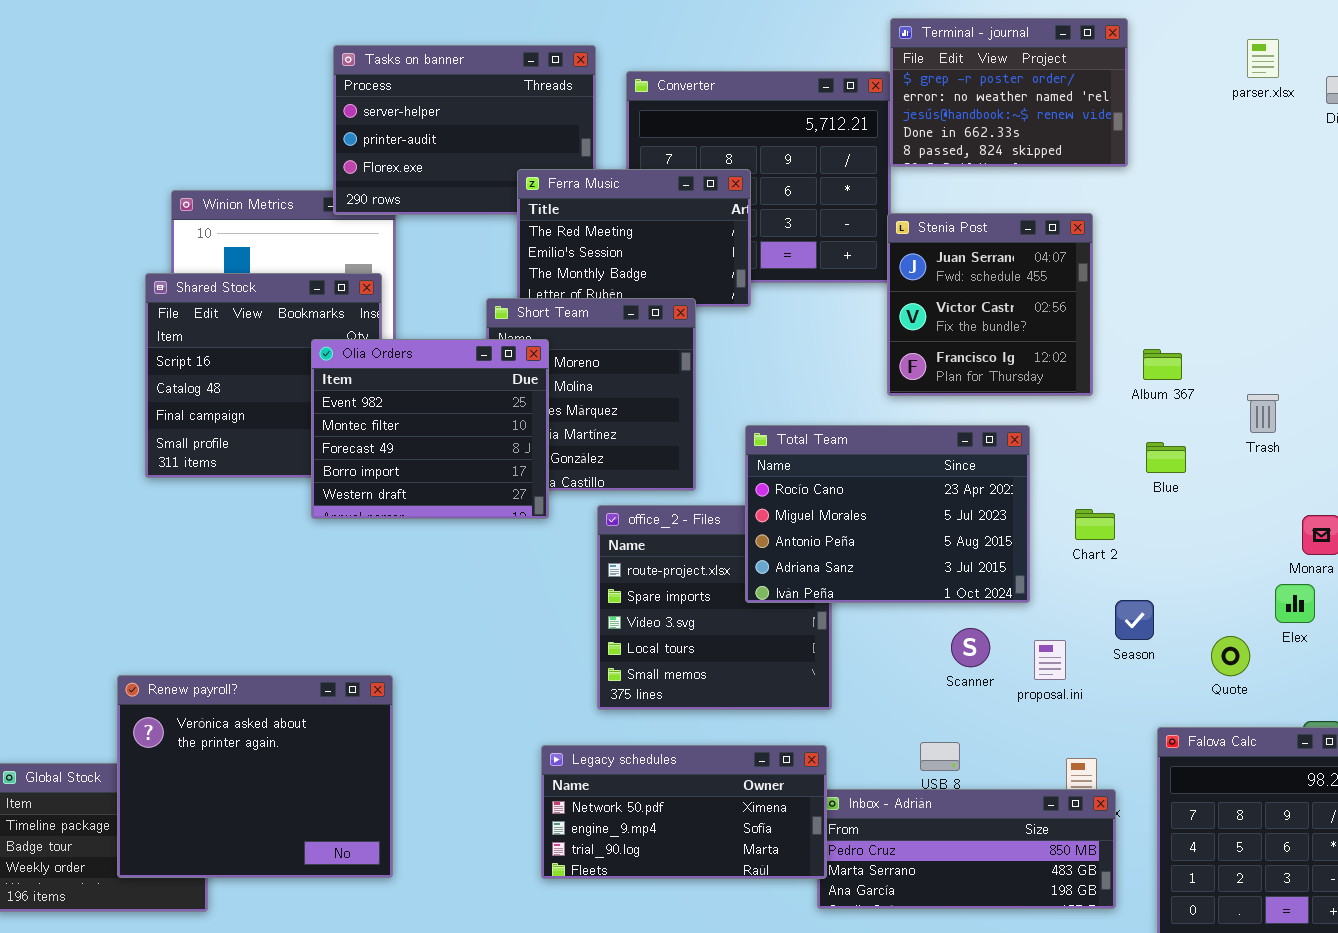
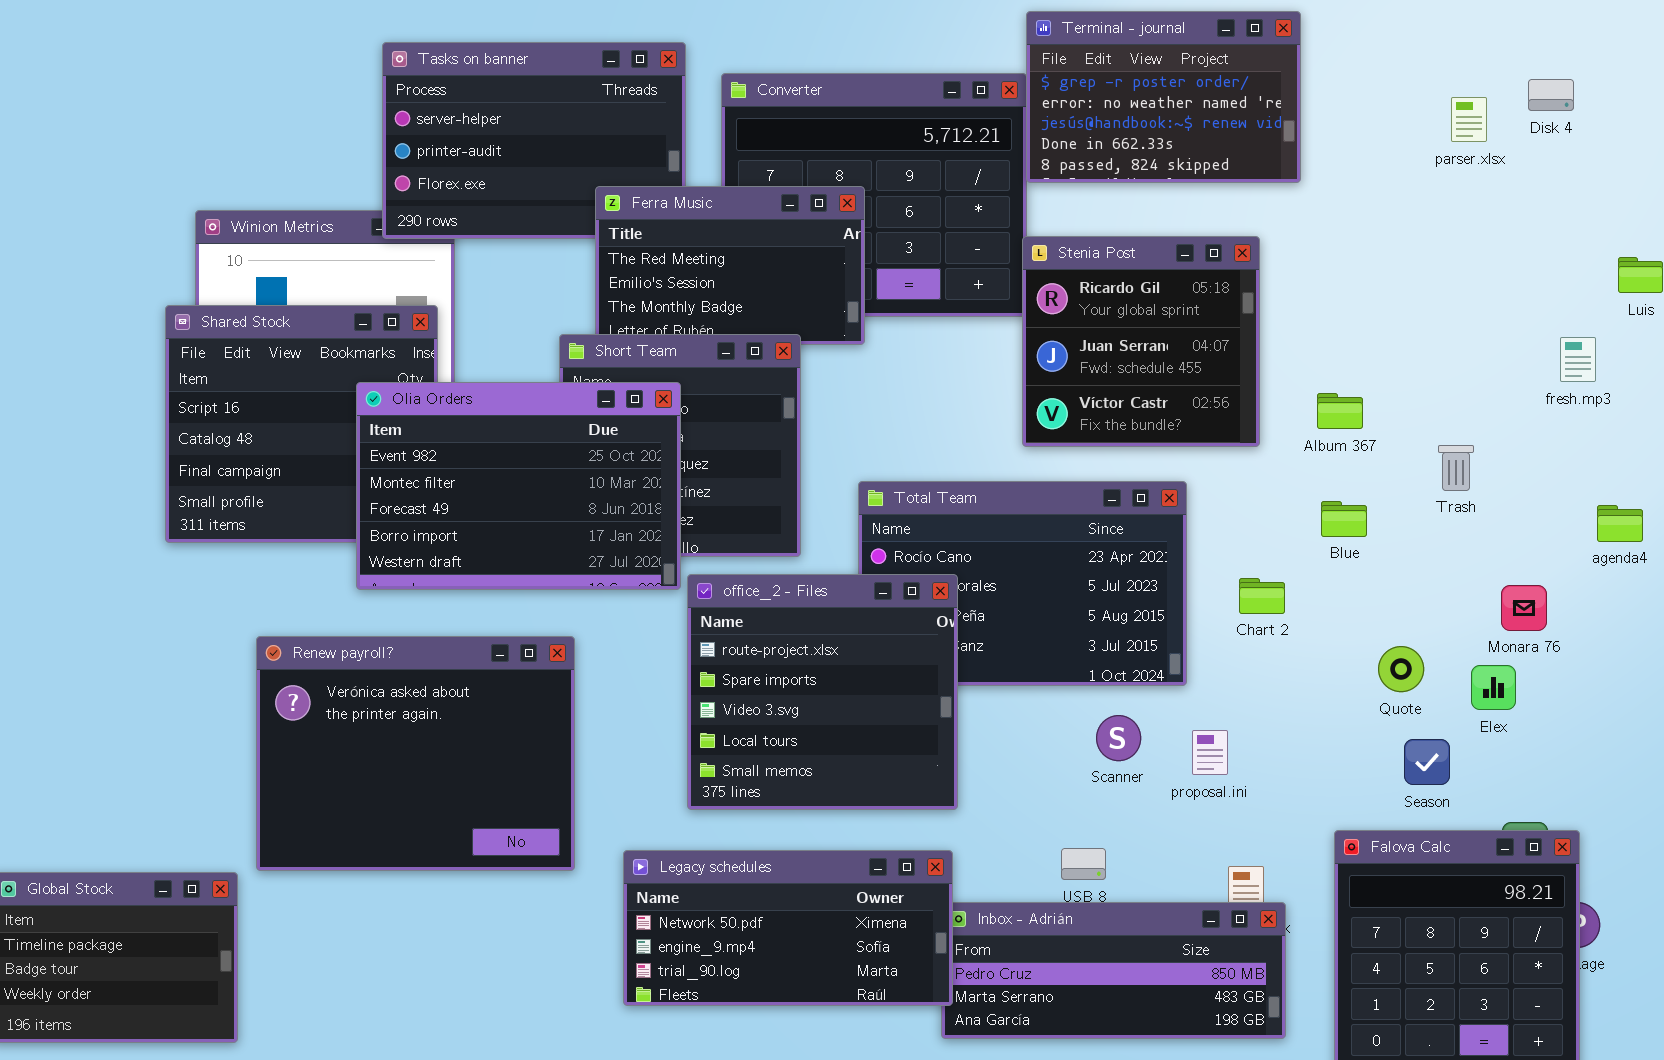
parser.xlsx: [1247,39,1279,78] -> [1451,97,1487,142], moved
Stenia Post: [887,213,1093,396] -> [1022,236,1260,447], scrolled up 1 row
Olia Orders: [311,339,549,519] -> [356,382,681,590], resized
office_2 - Files: [597,505,832,710] -> [687,574,958,810], raised
Season: [1115,600,1154,640] -> [1404,739,1450,785], moved
Quote: [1211,636,1250,676] -> [1378,646,1424,692], moved
Renew payroll?: [117,675,393,878] -> [256,636,575,871], moved

